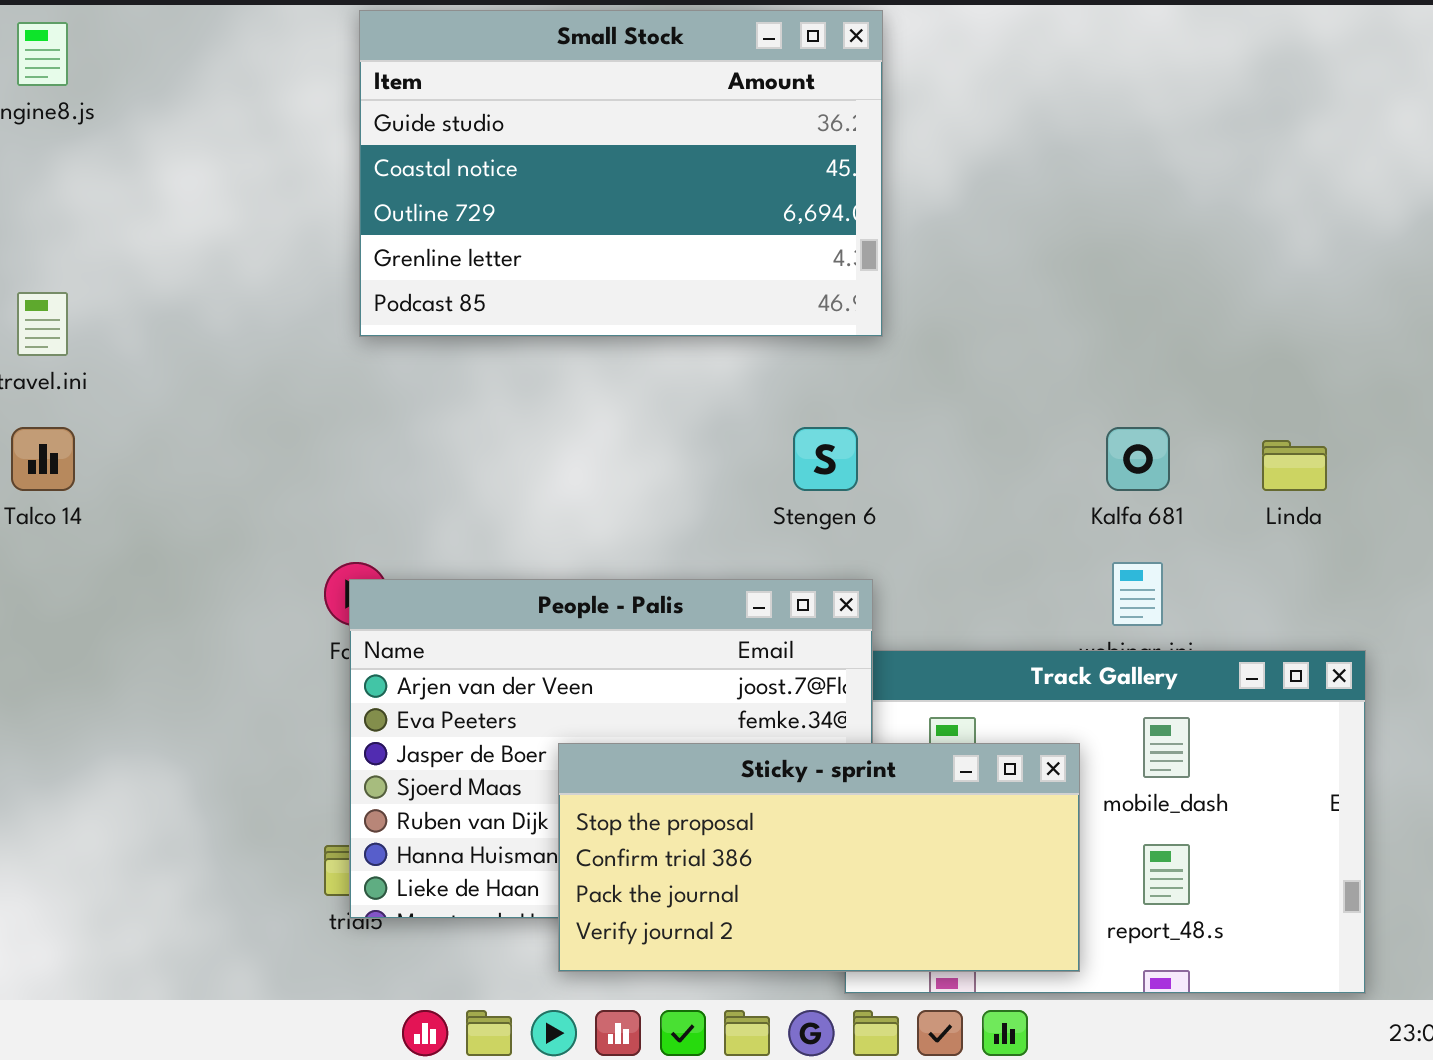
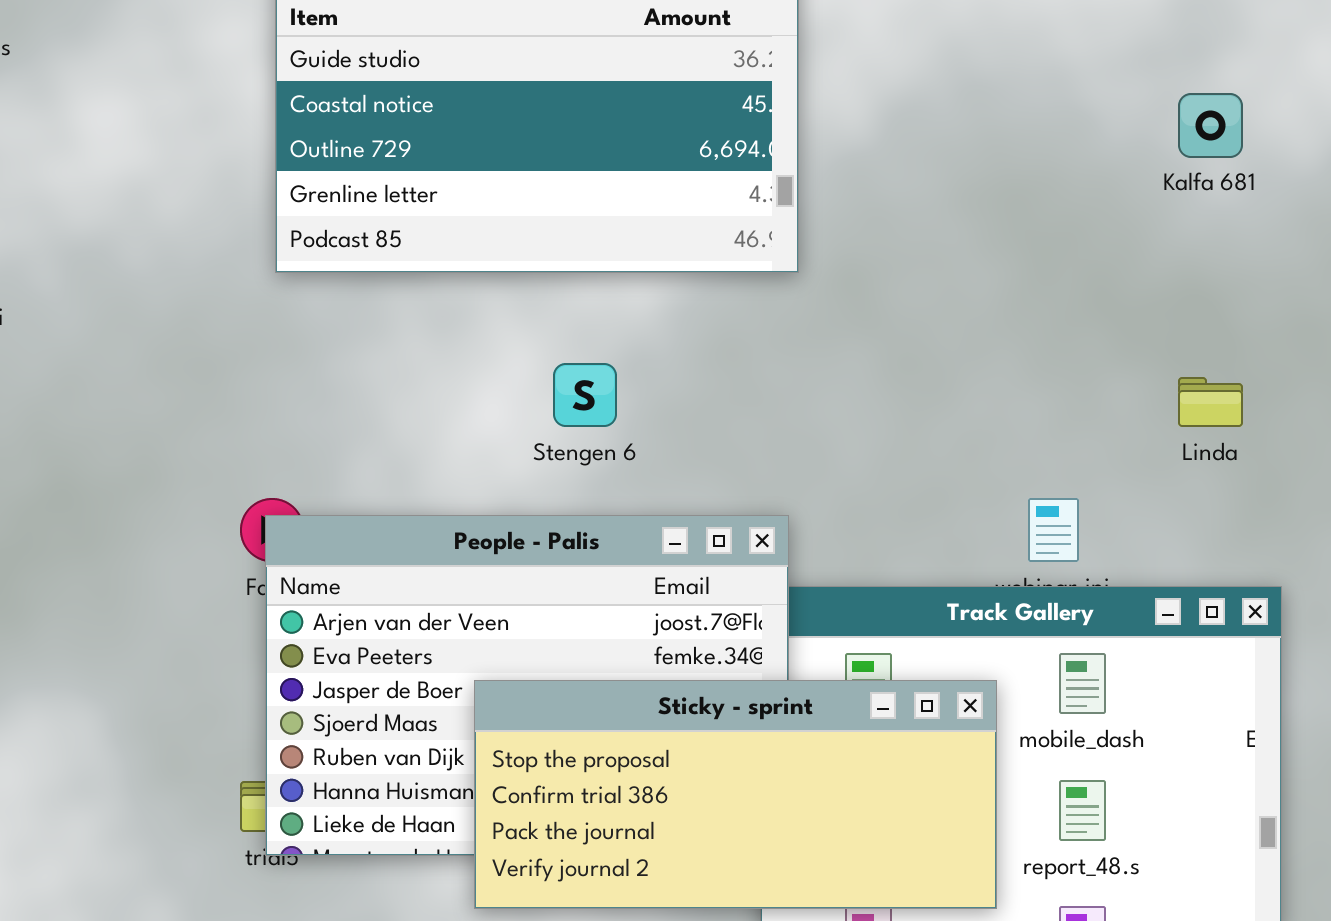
Stengen 6: [793,427,858,491] -> [553,363,617,427], moved
Kalfa 681: [1106,427,1170,491] -> [1178,93,1243,158], moved

